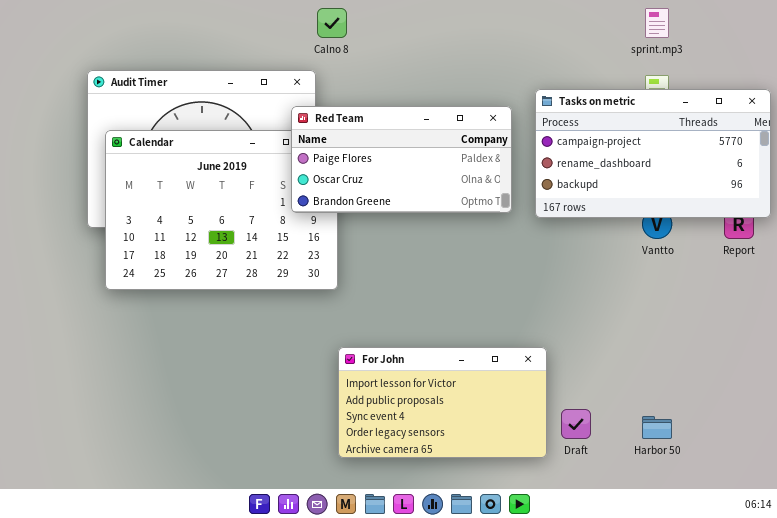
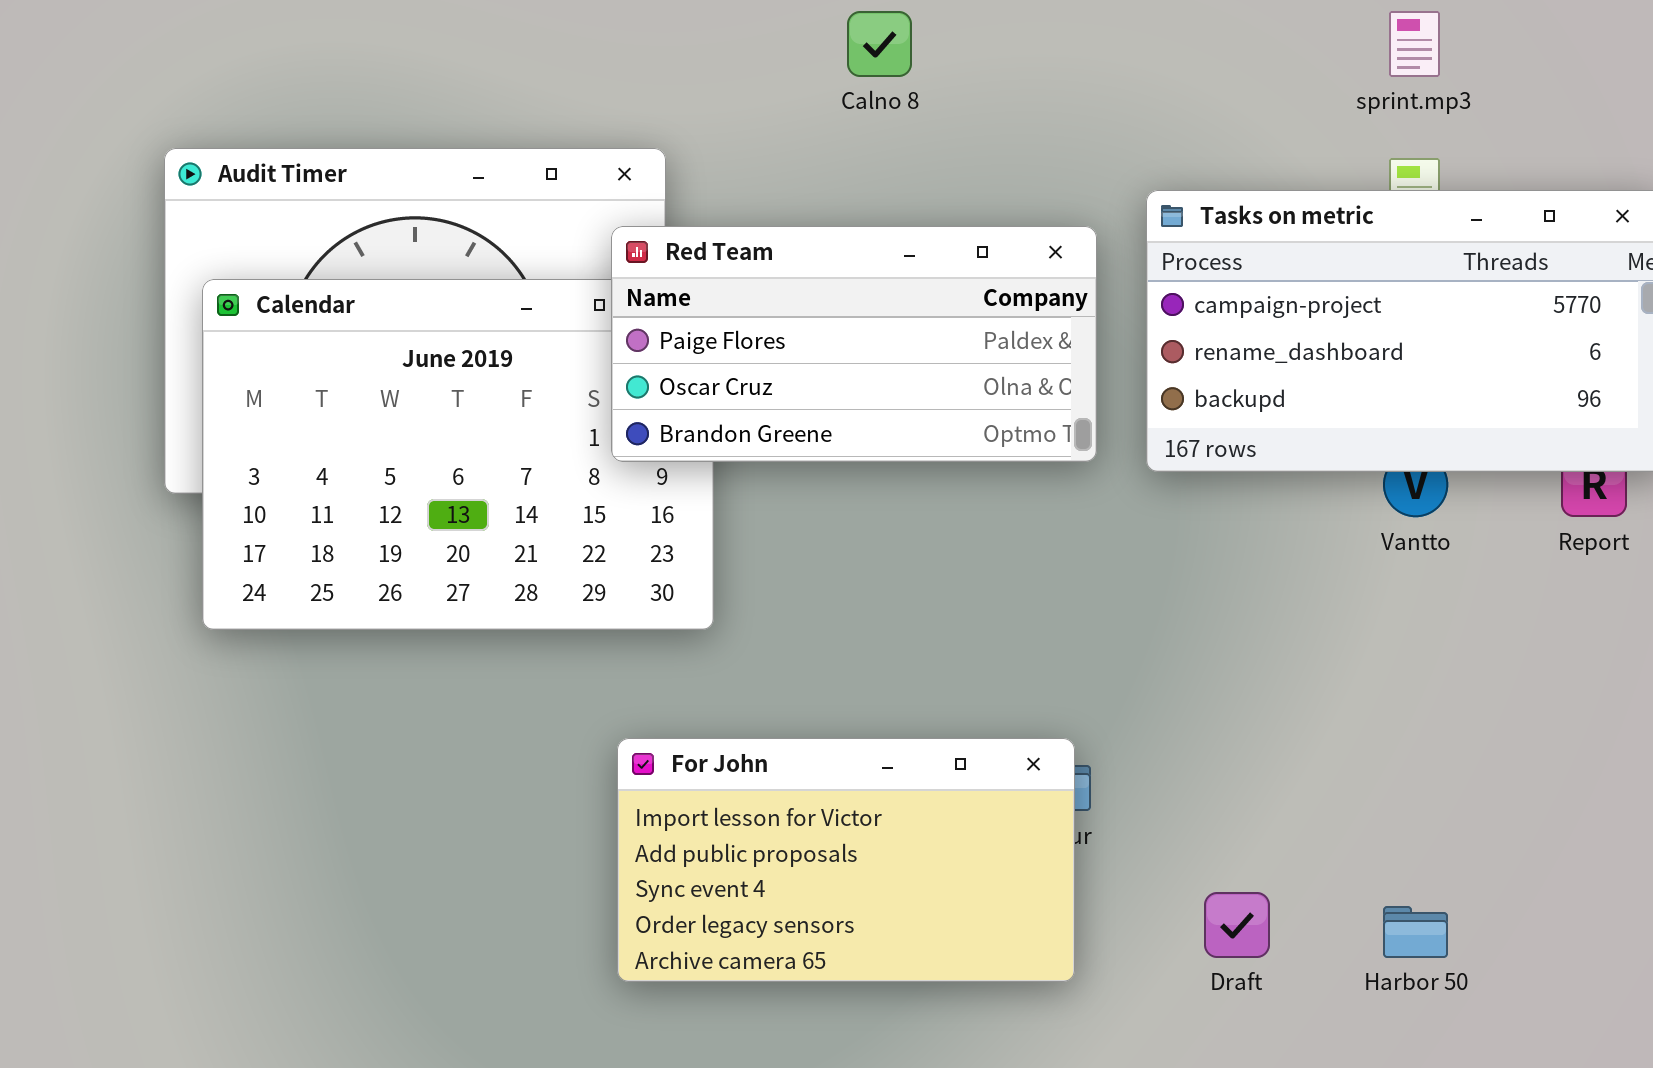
Calno 8: [317,8,347,38] -> [847,11,912,77], moved
For John: [338,347,547,458] -> [617,738,1075,982], moved

